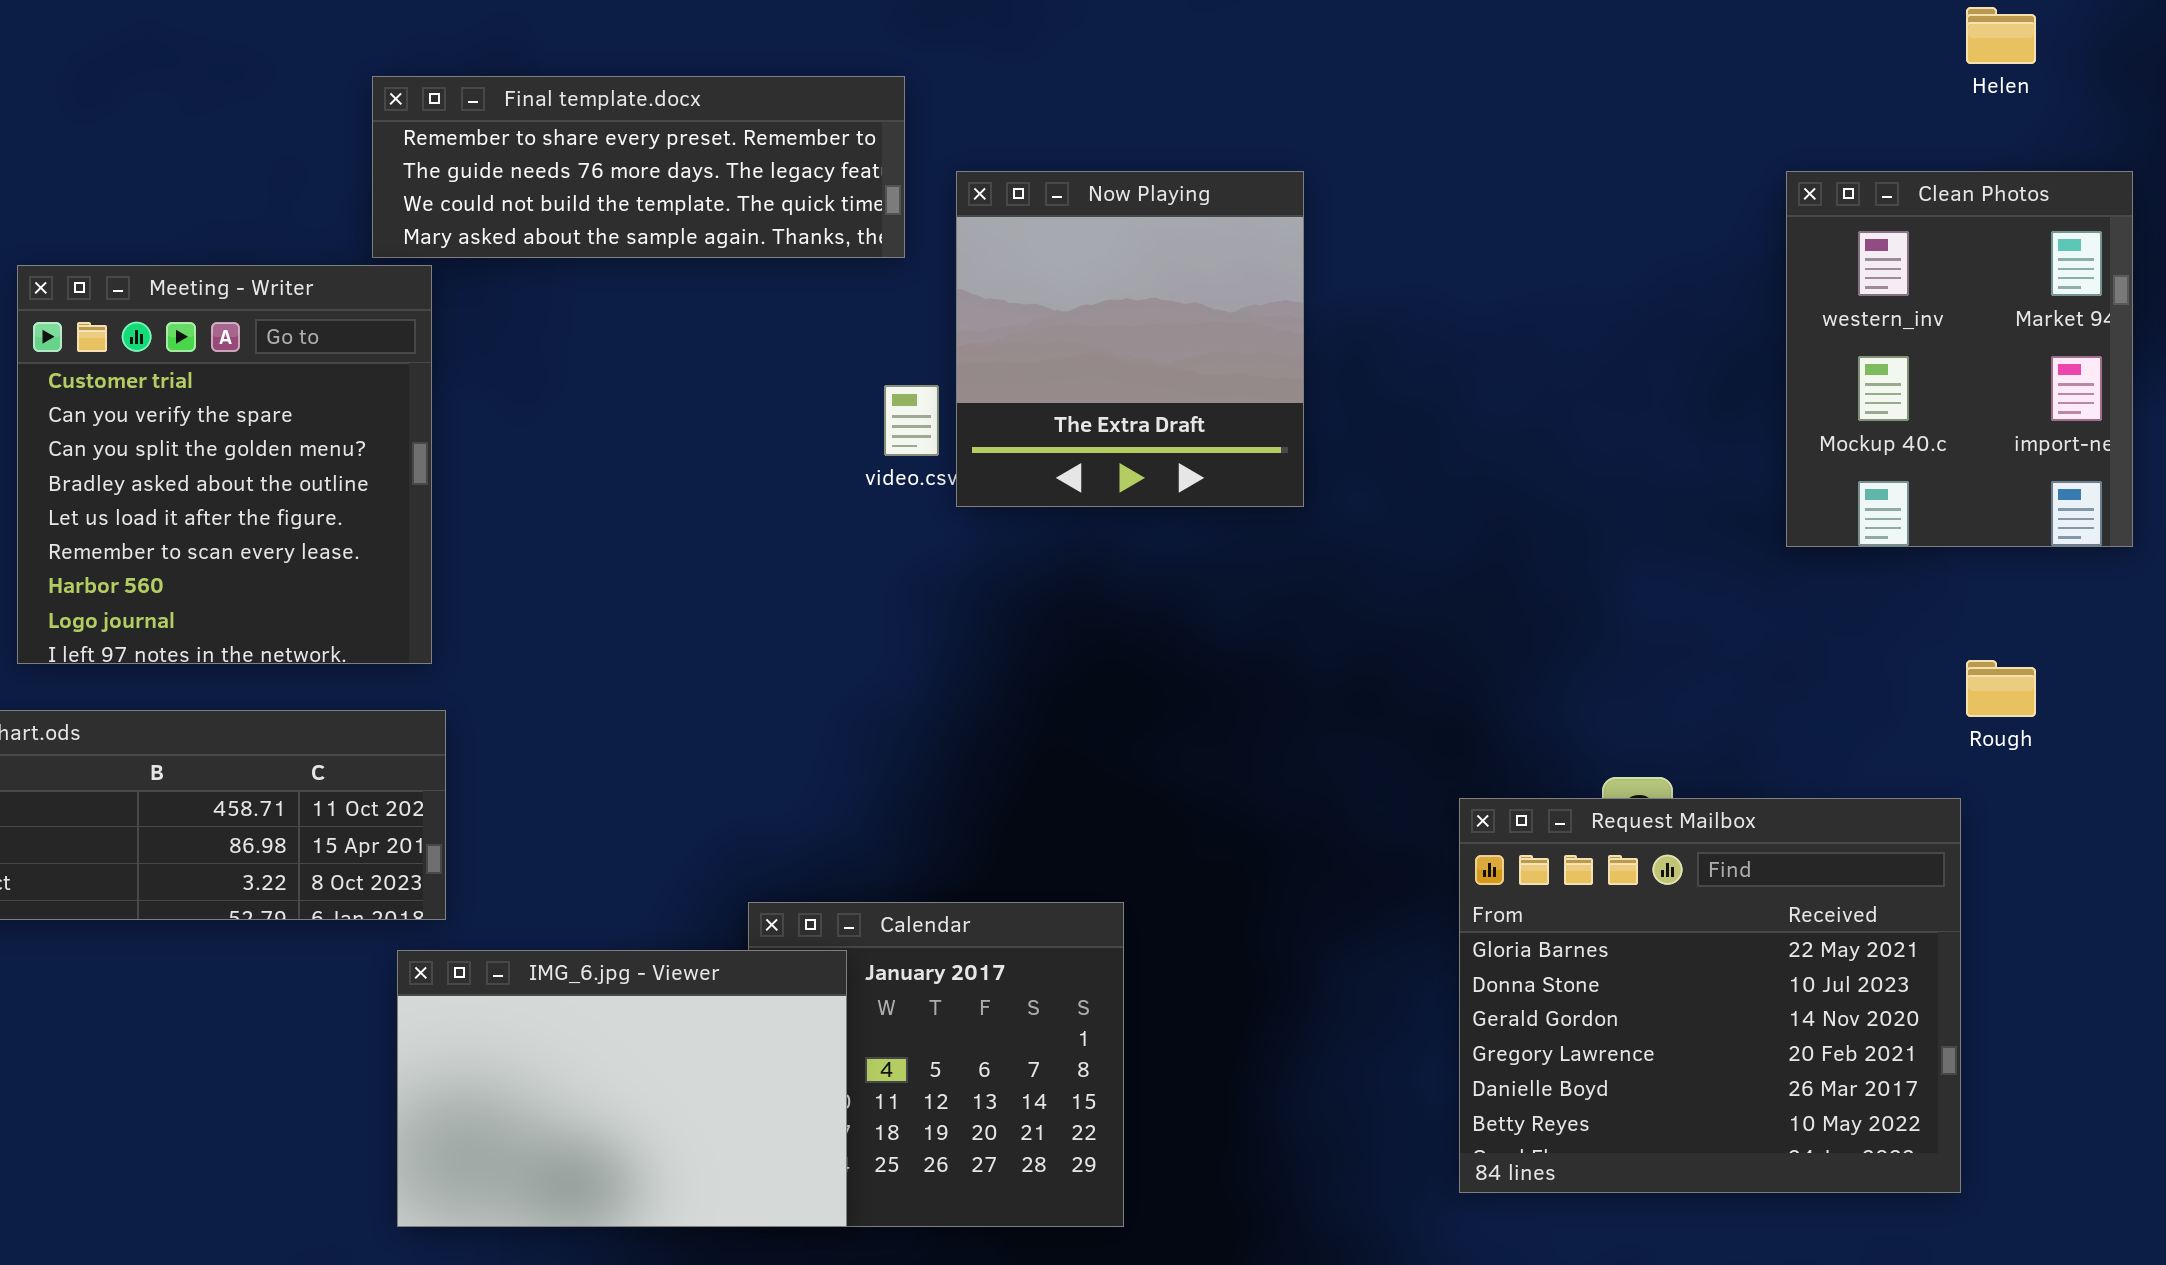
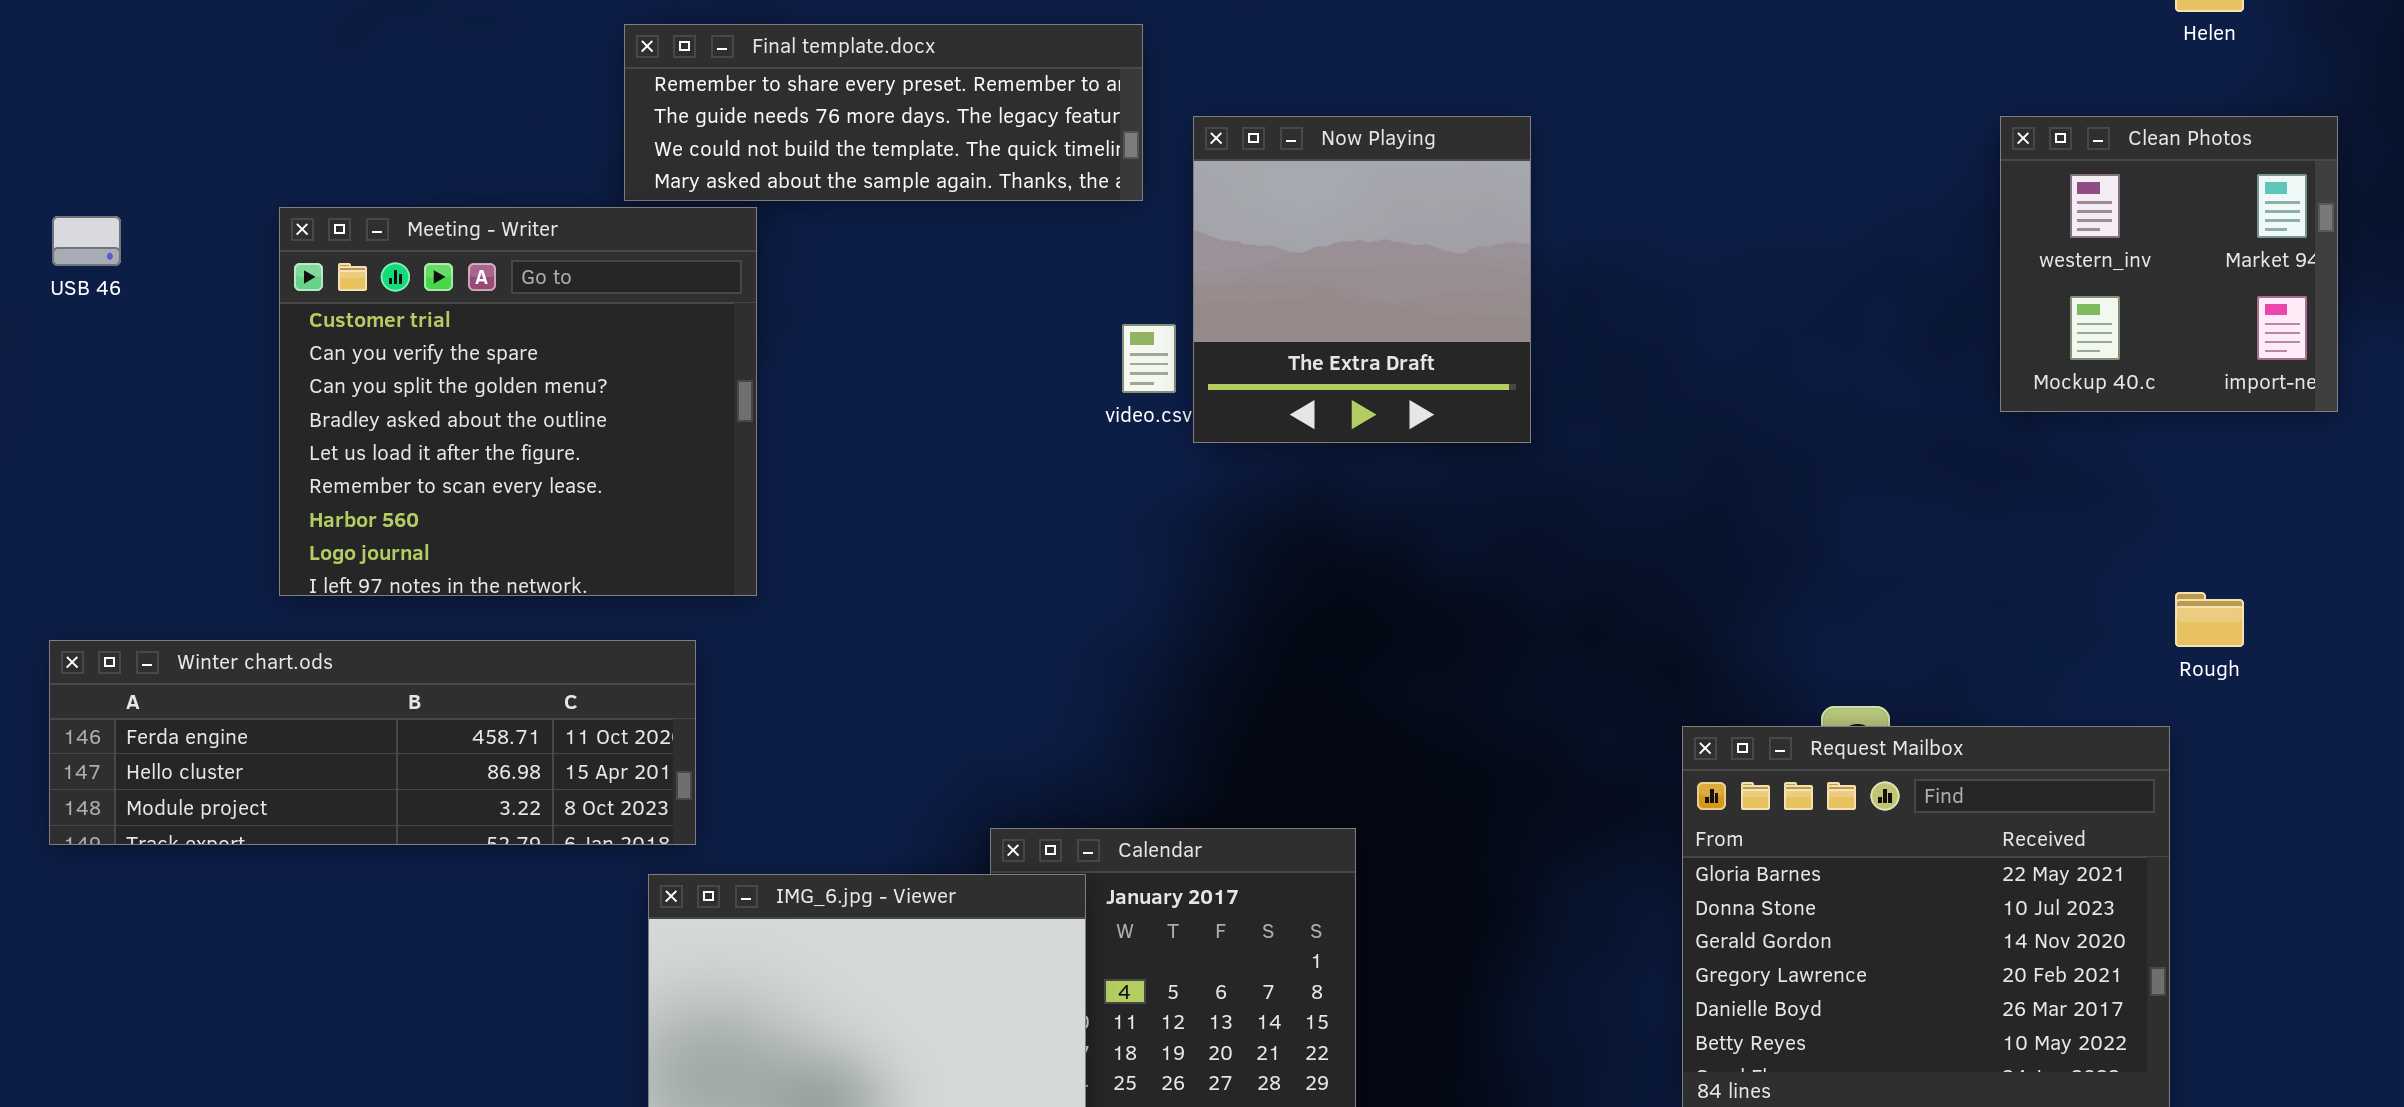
Clean Photos: [1786,171,2133,547] -> [2000,116,2338,412], resized
Meeting - Writer: [17,265,432,664] -> [279,207,757,596], resized

